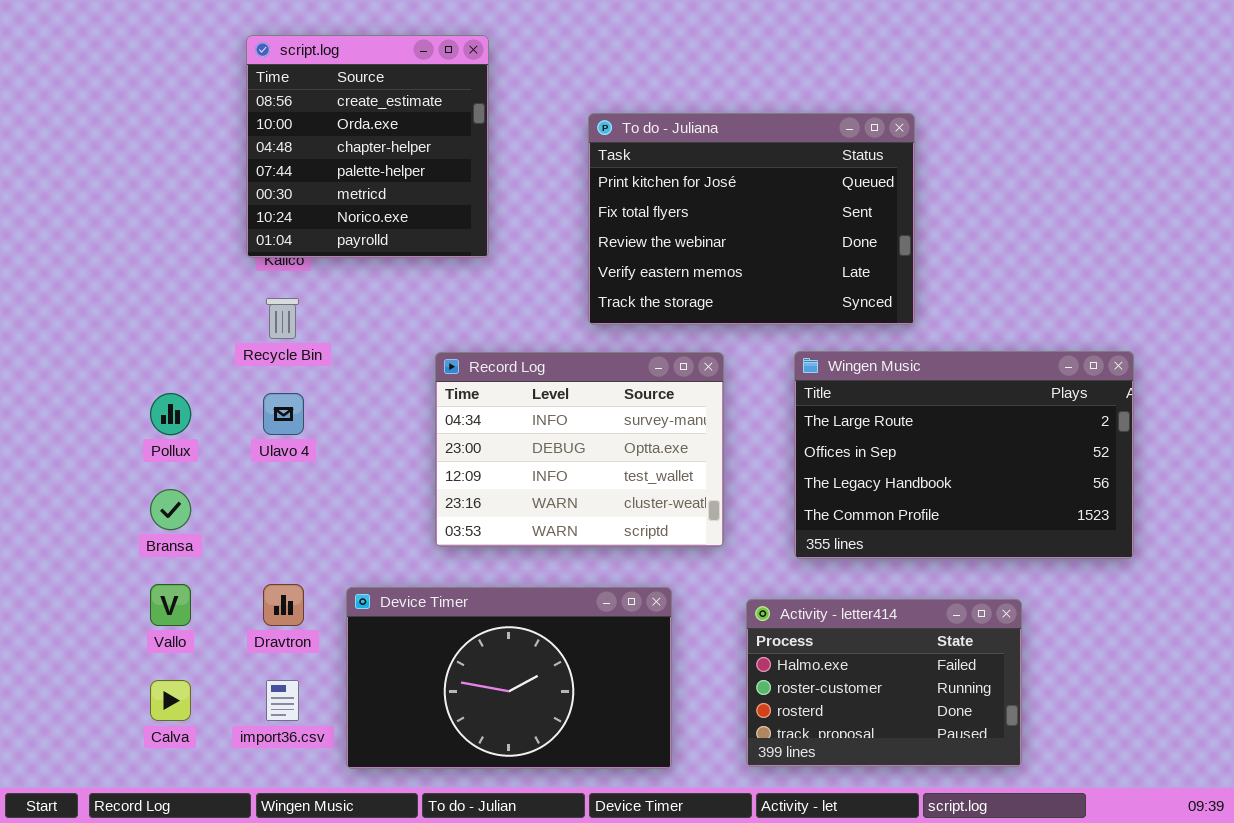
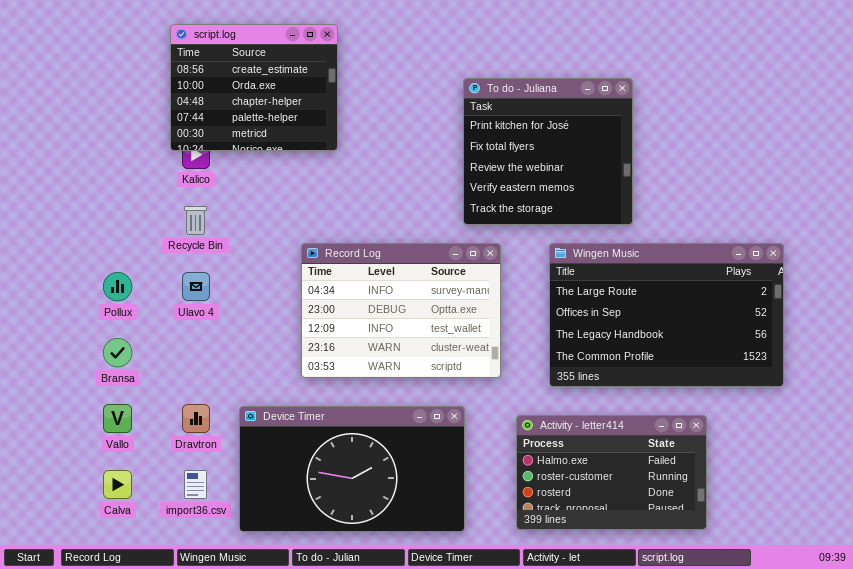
script.log: [246,35,489,258] -> [170,24,338,151], resized
To do - Juliana: [588,113,915,325] -> [463,78,633,225], resized

